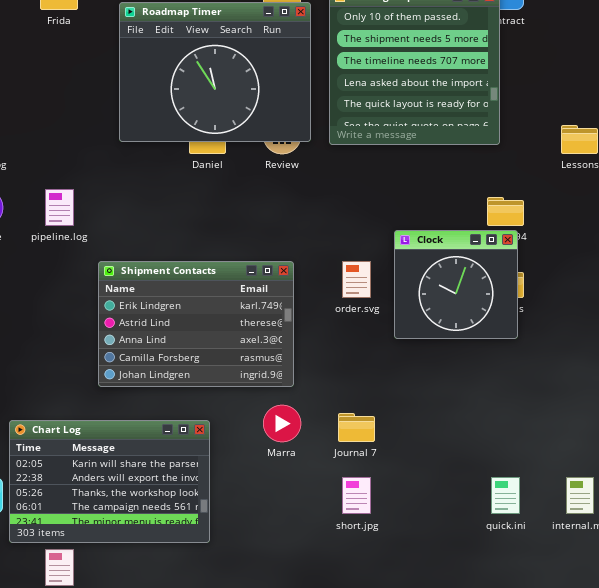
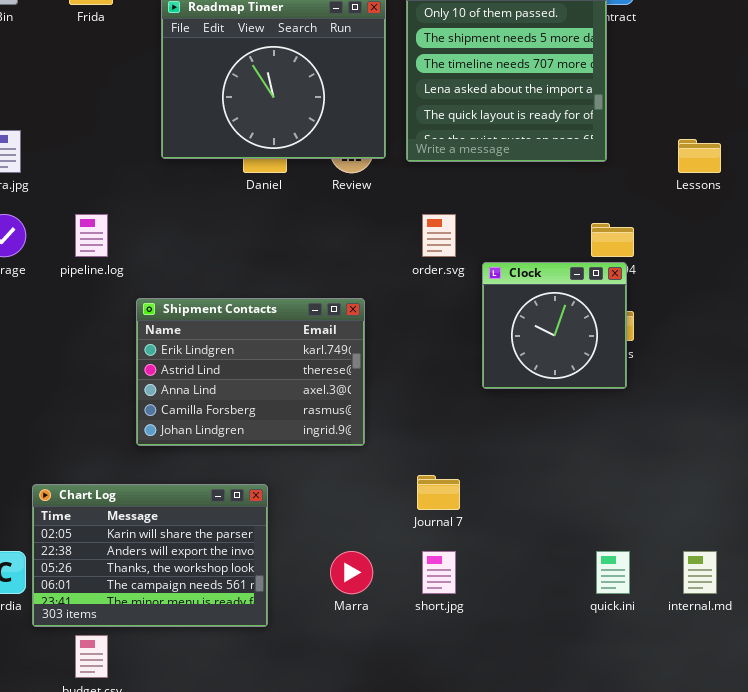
order.svg: [342,261,371,298] -> [422,214,456,257], moved
Marra: [263,405,301,442] -> [330,551,373,594], moved

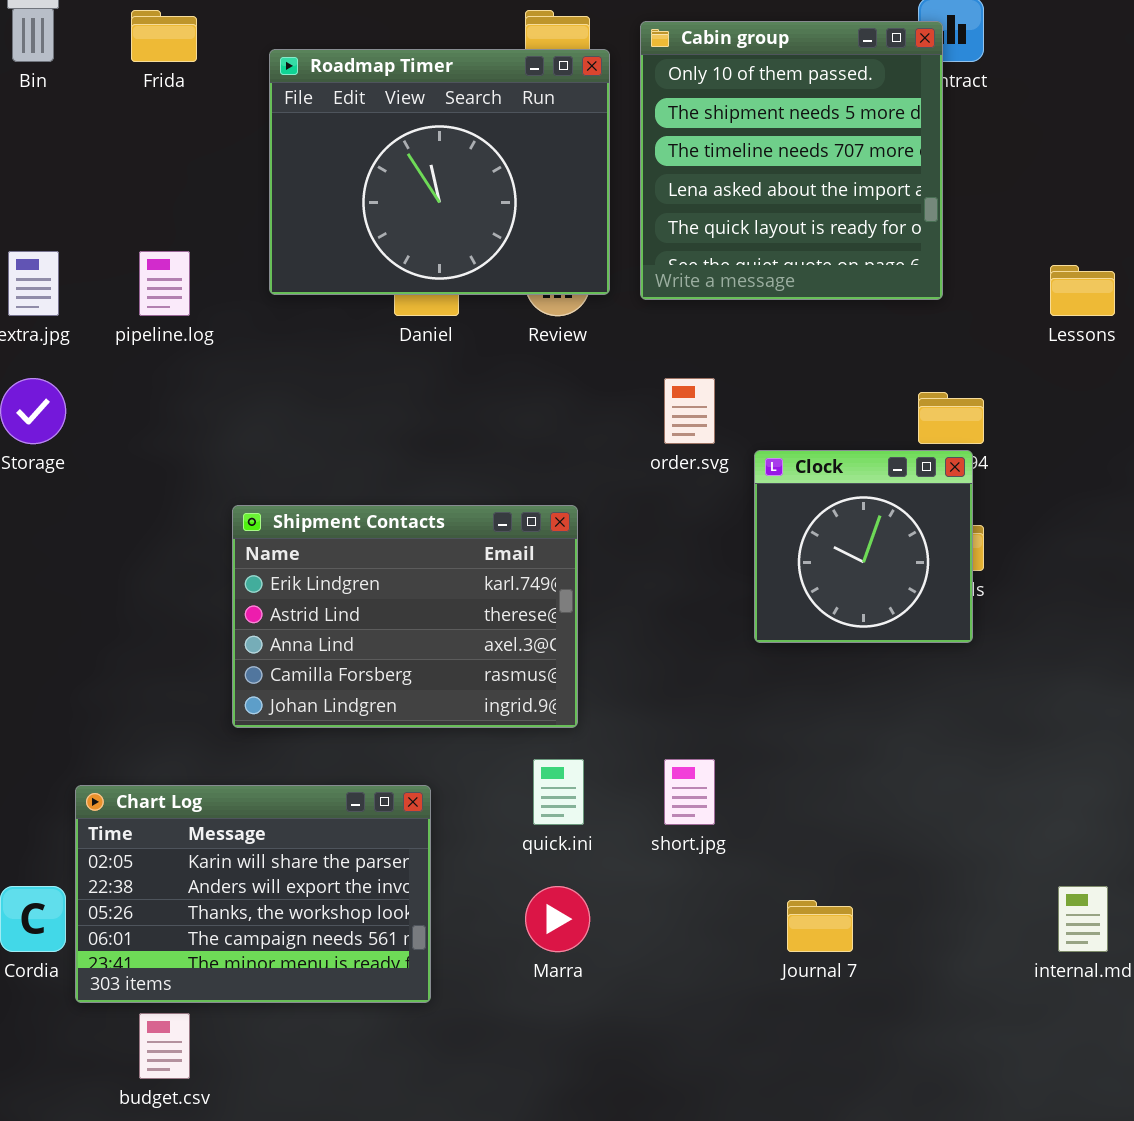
pipeline.log: [75,214,108,257] -> [139,251,190,316], moved
Journal 7: [417,475,460,510] -> [787,900,853,952], moved
short.jpg: [422,551,456,594] -> [664,759,715,825], moved
quick.ini: [596,551,630,594] -> [533,759,584,825], moved

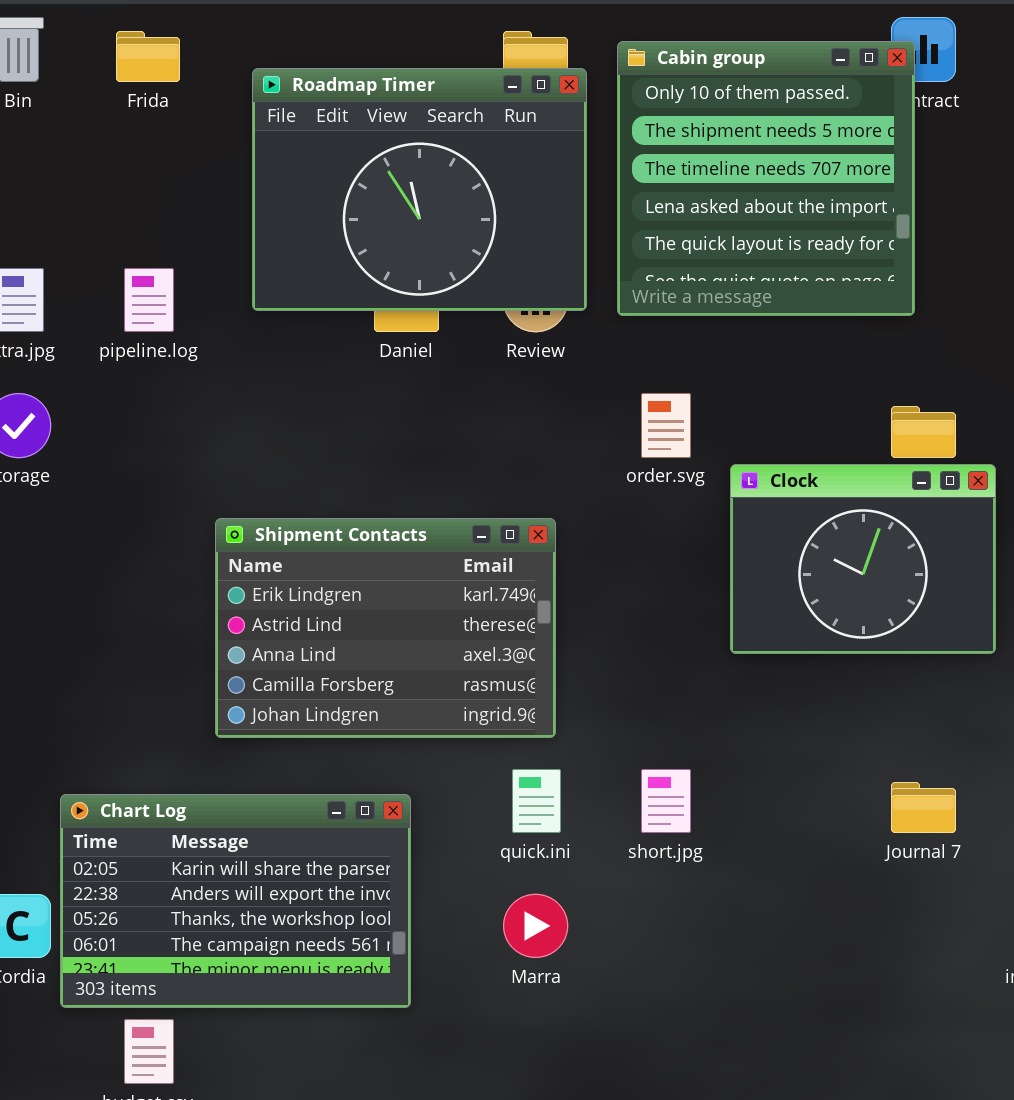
Clock: [754,450,973,643] -> [730,464,996,654], resized
Journal 7: [787,900,853,952] -> [891,782,956,833], moved

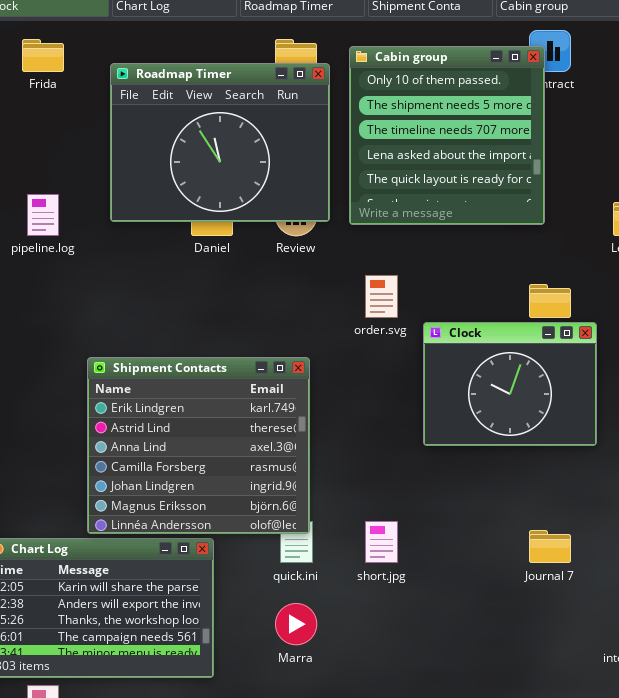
Shipment Contacts: [215,518,556,738] -> [87,357,310,534], resized

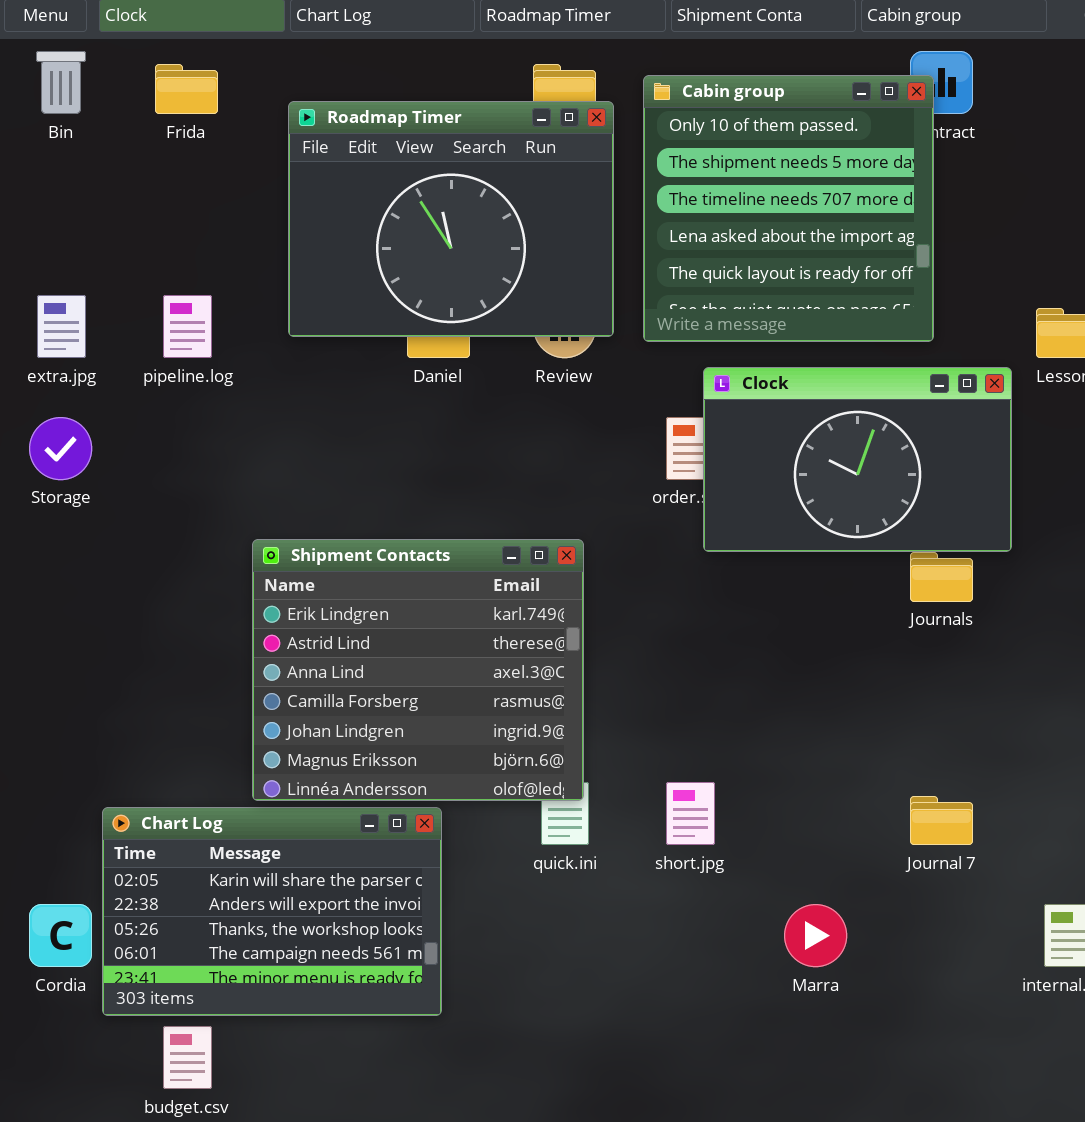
Clock: [423,322,597,446] -> [703,367,1012,552], moved, resized
Marra: [275,603,317,645] -> [784,904,847,967], moved

